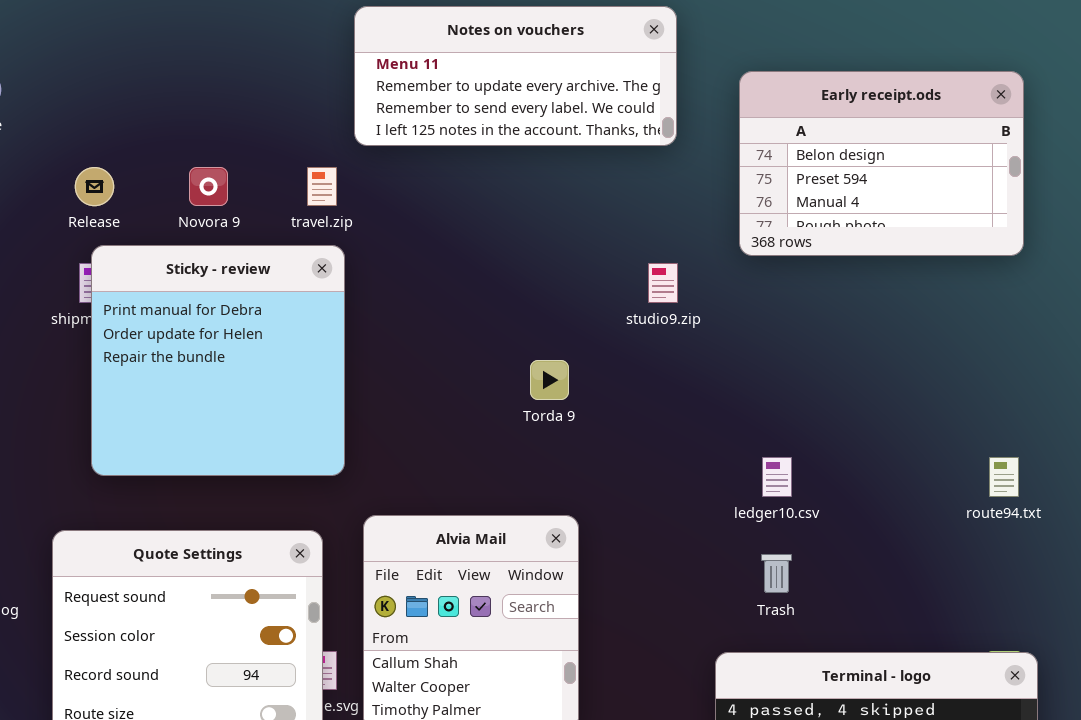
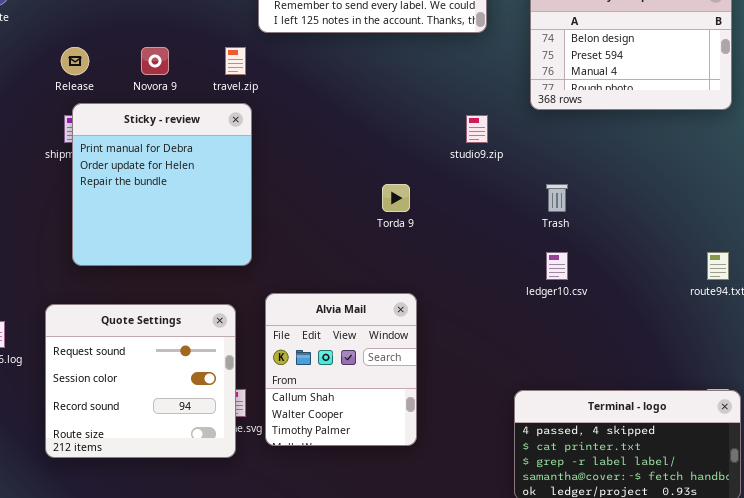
Trash: [761,554,792,593] -> [546,184,568,212], moved

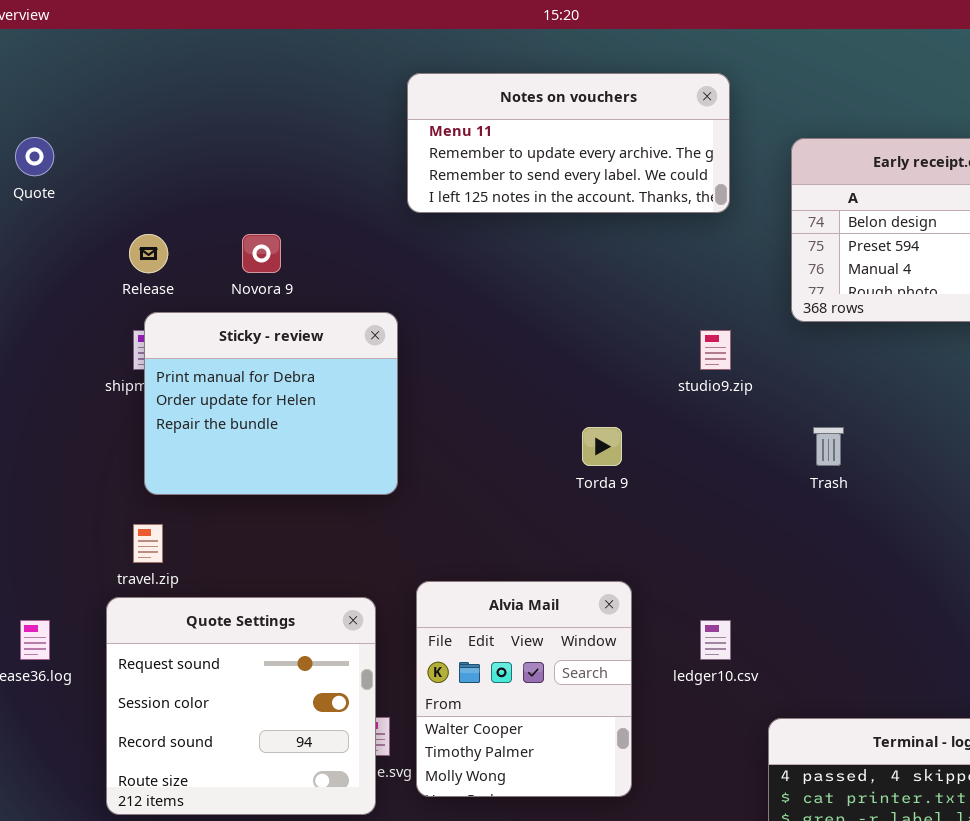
travel.zip: [225,47,246,75] -> [133,524,163,563], moved
Sticky - review: [72,103,252,266] -> [144,312,398,495], resized
ledger10.csv: [546,252,568,280] -> [700,620,731,660], moved
Alvia Mail: [265,293,417,446] -> [416,581,632,797], scrolled down 1 row

